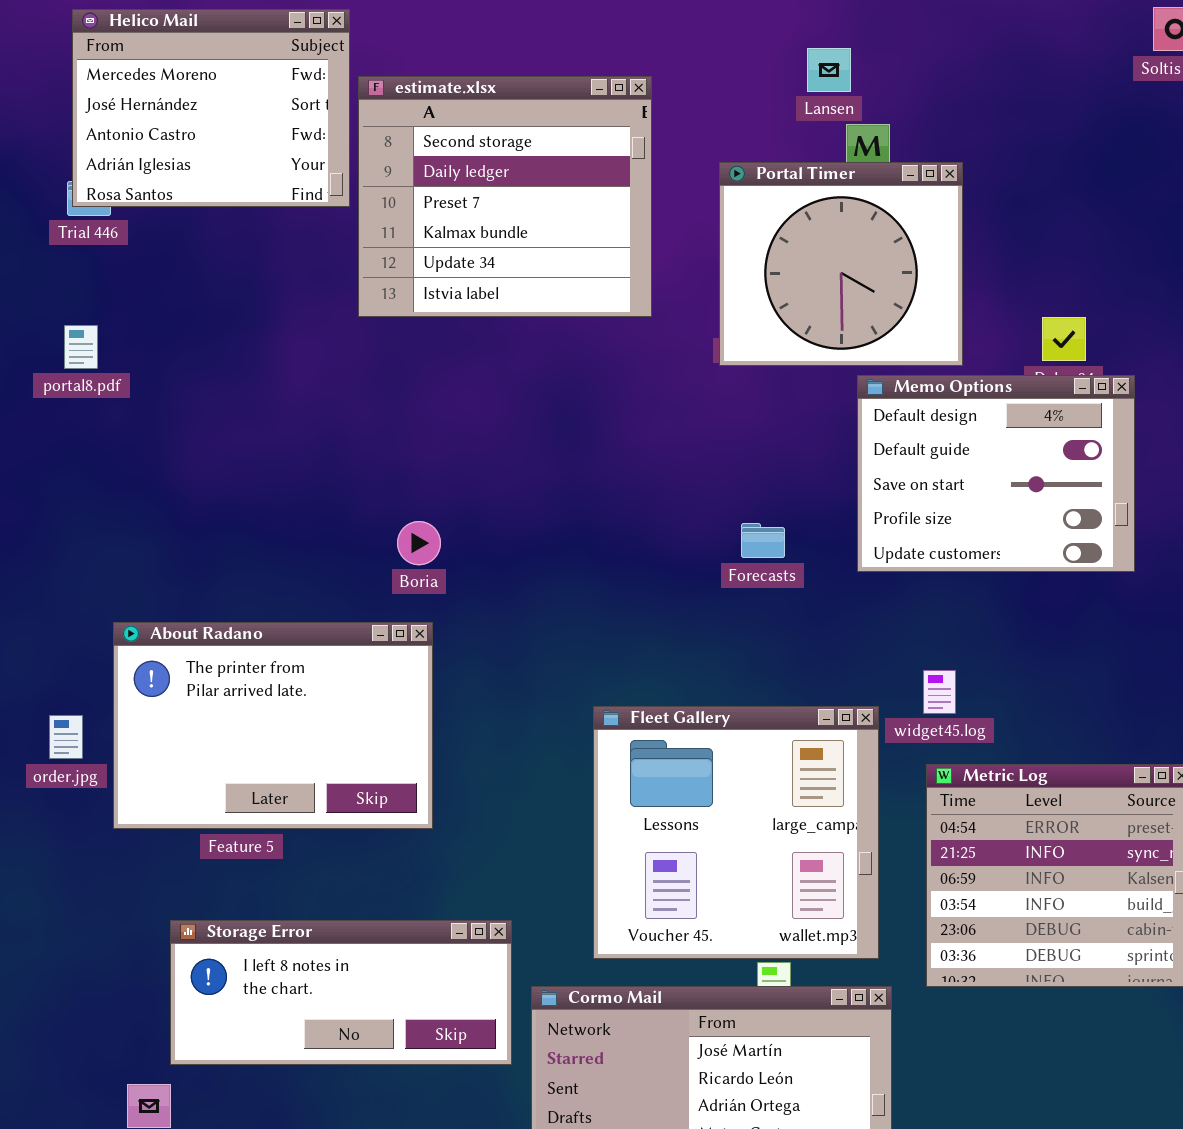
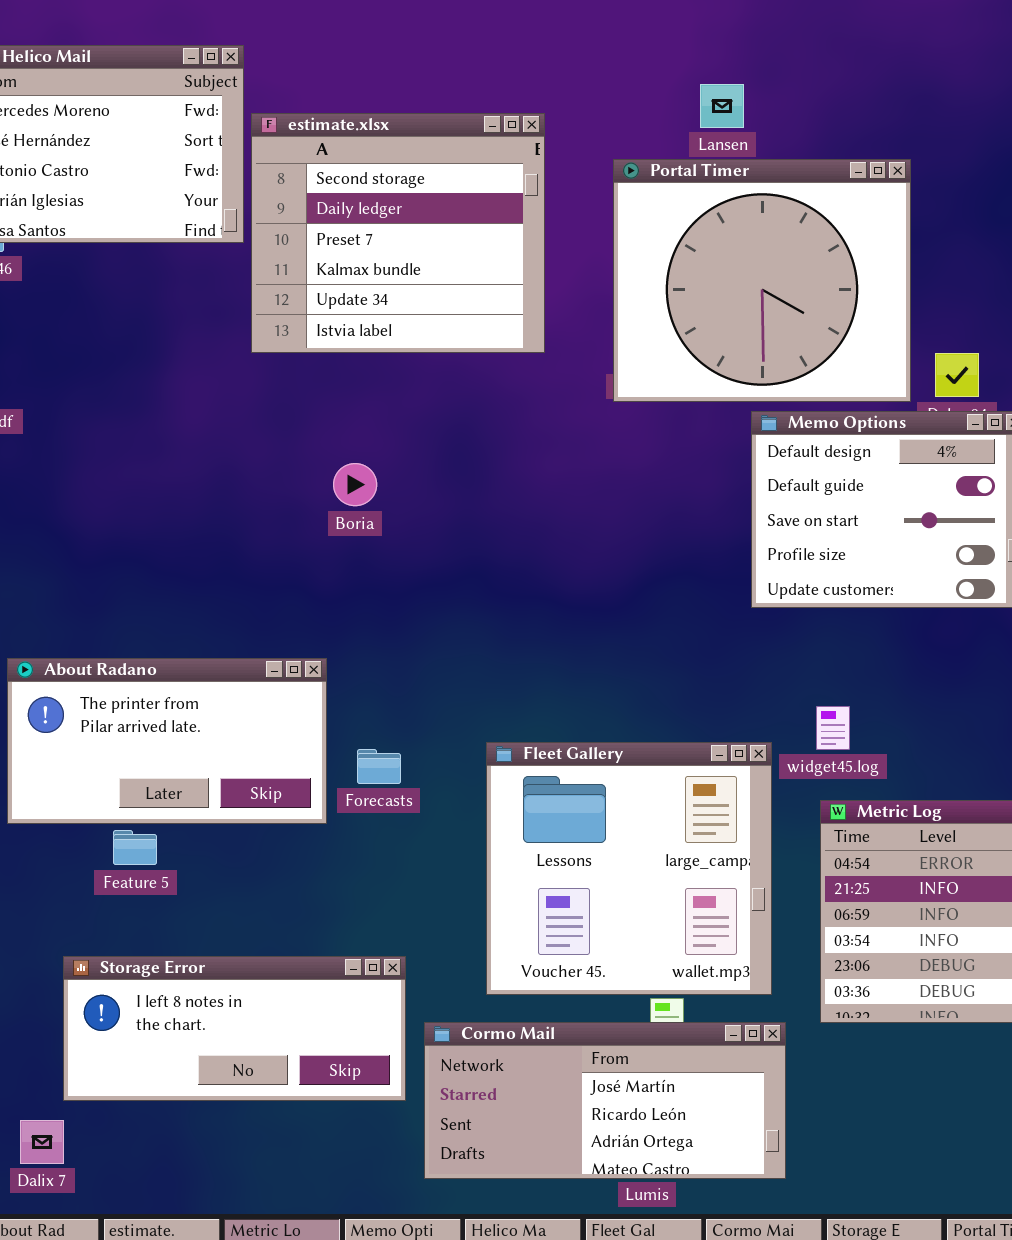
Portal Timer: [719,162,963,366] -> [613,159,911,402], resized
Boria: [397,521,441,565] -> [333,463,377,506], moved
Forecasts: [741,523,785,558] -> [357,749,401,784], moved
About Radano: [113,622,433,829] -> [7,658,327,824], resized

